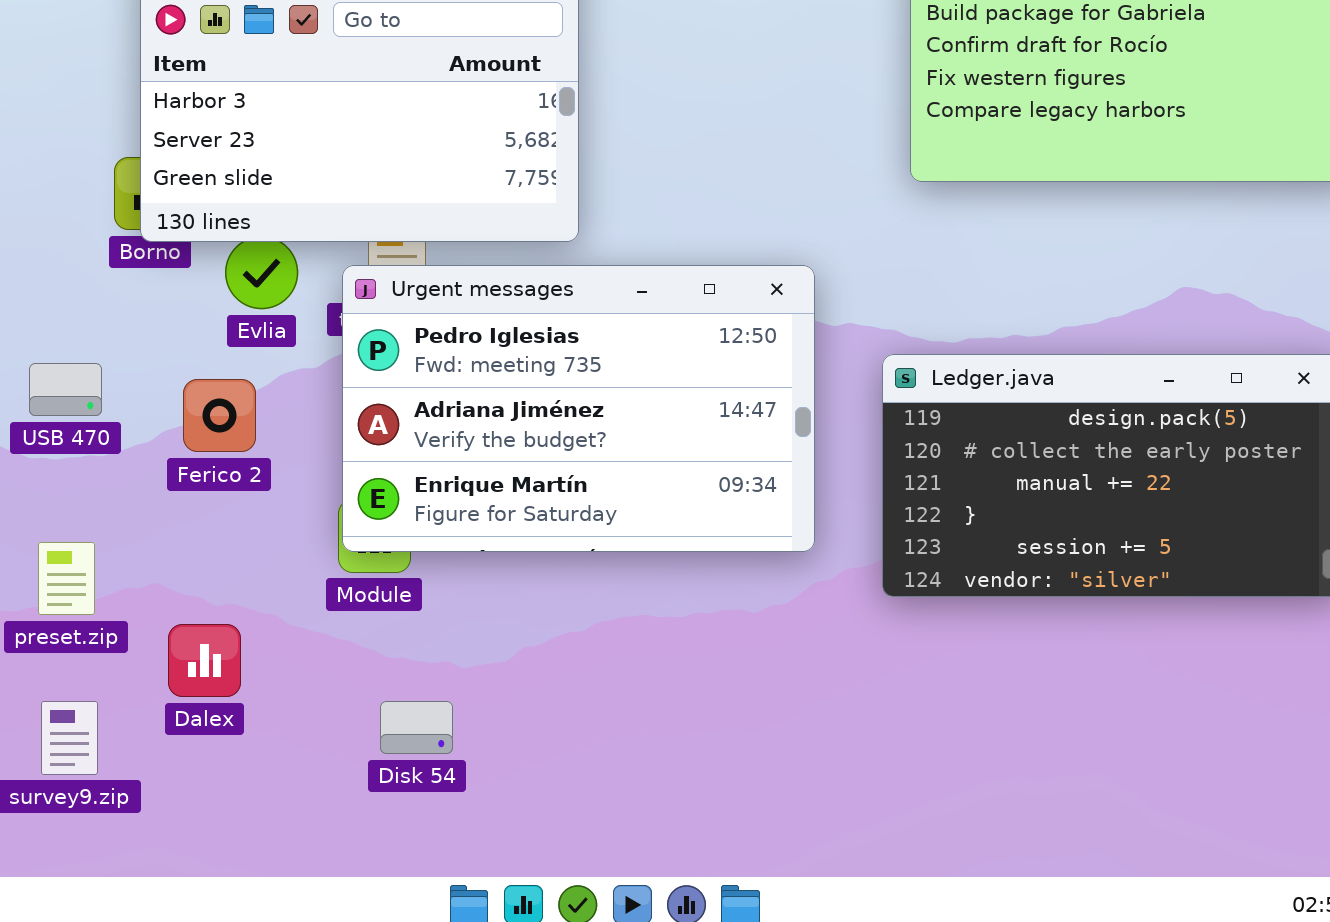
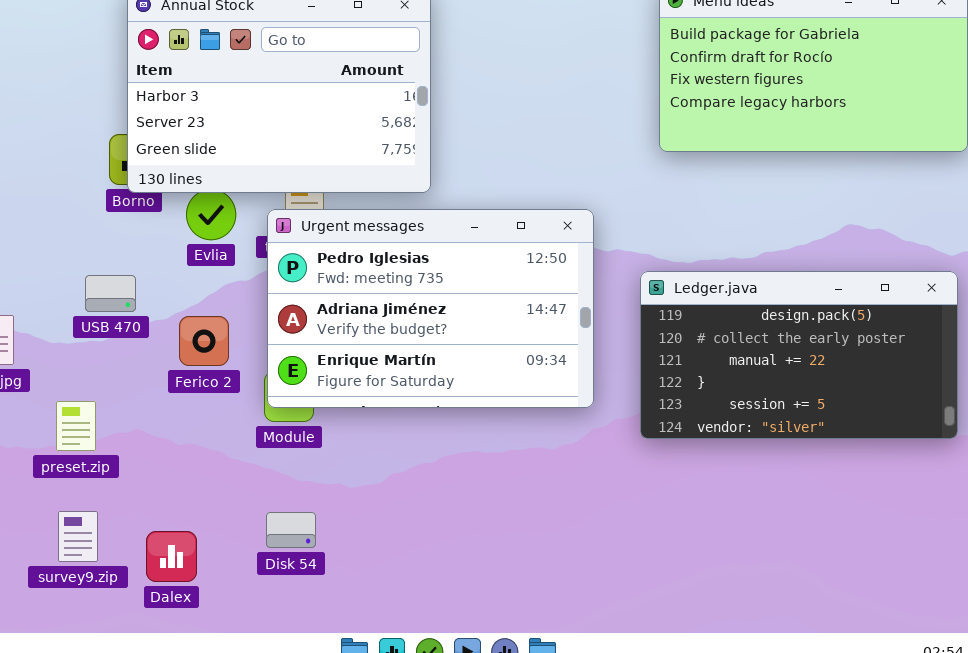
USB 470: [29,363,102,416] -> [85,275,136,312], moved
Ferico 2: [183,379,256,452] -> [179,316,229,366], moved
Dalex: [168,624,241,697] -> [146,531,197,582], moved
Disk 54: [380,701,453,754] -> [266,512,316,548], moved

